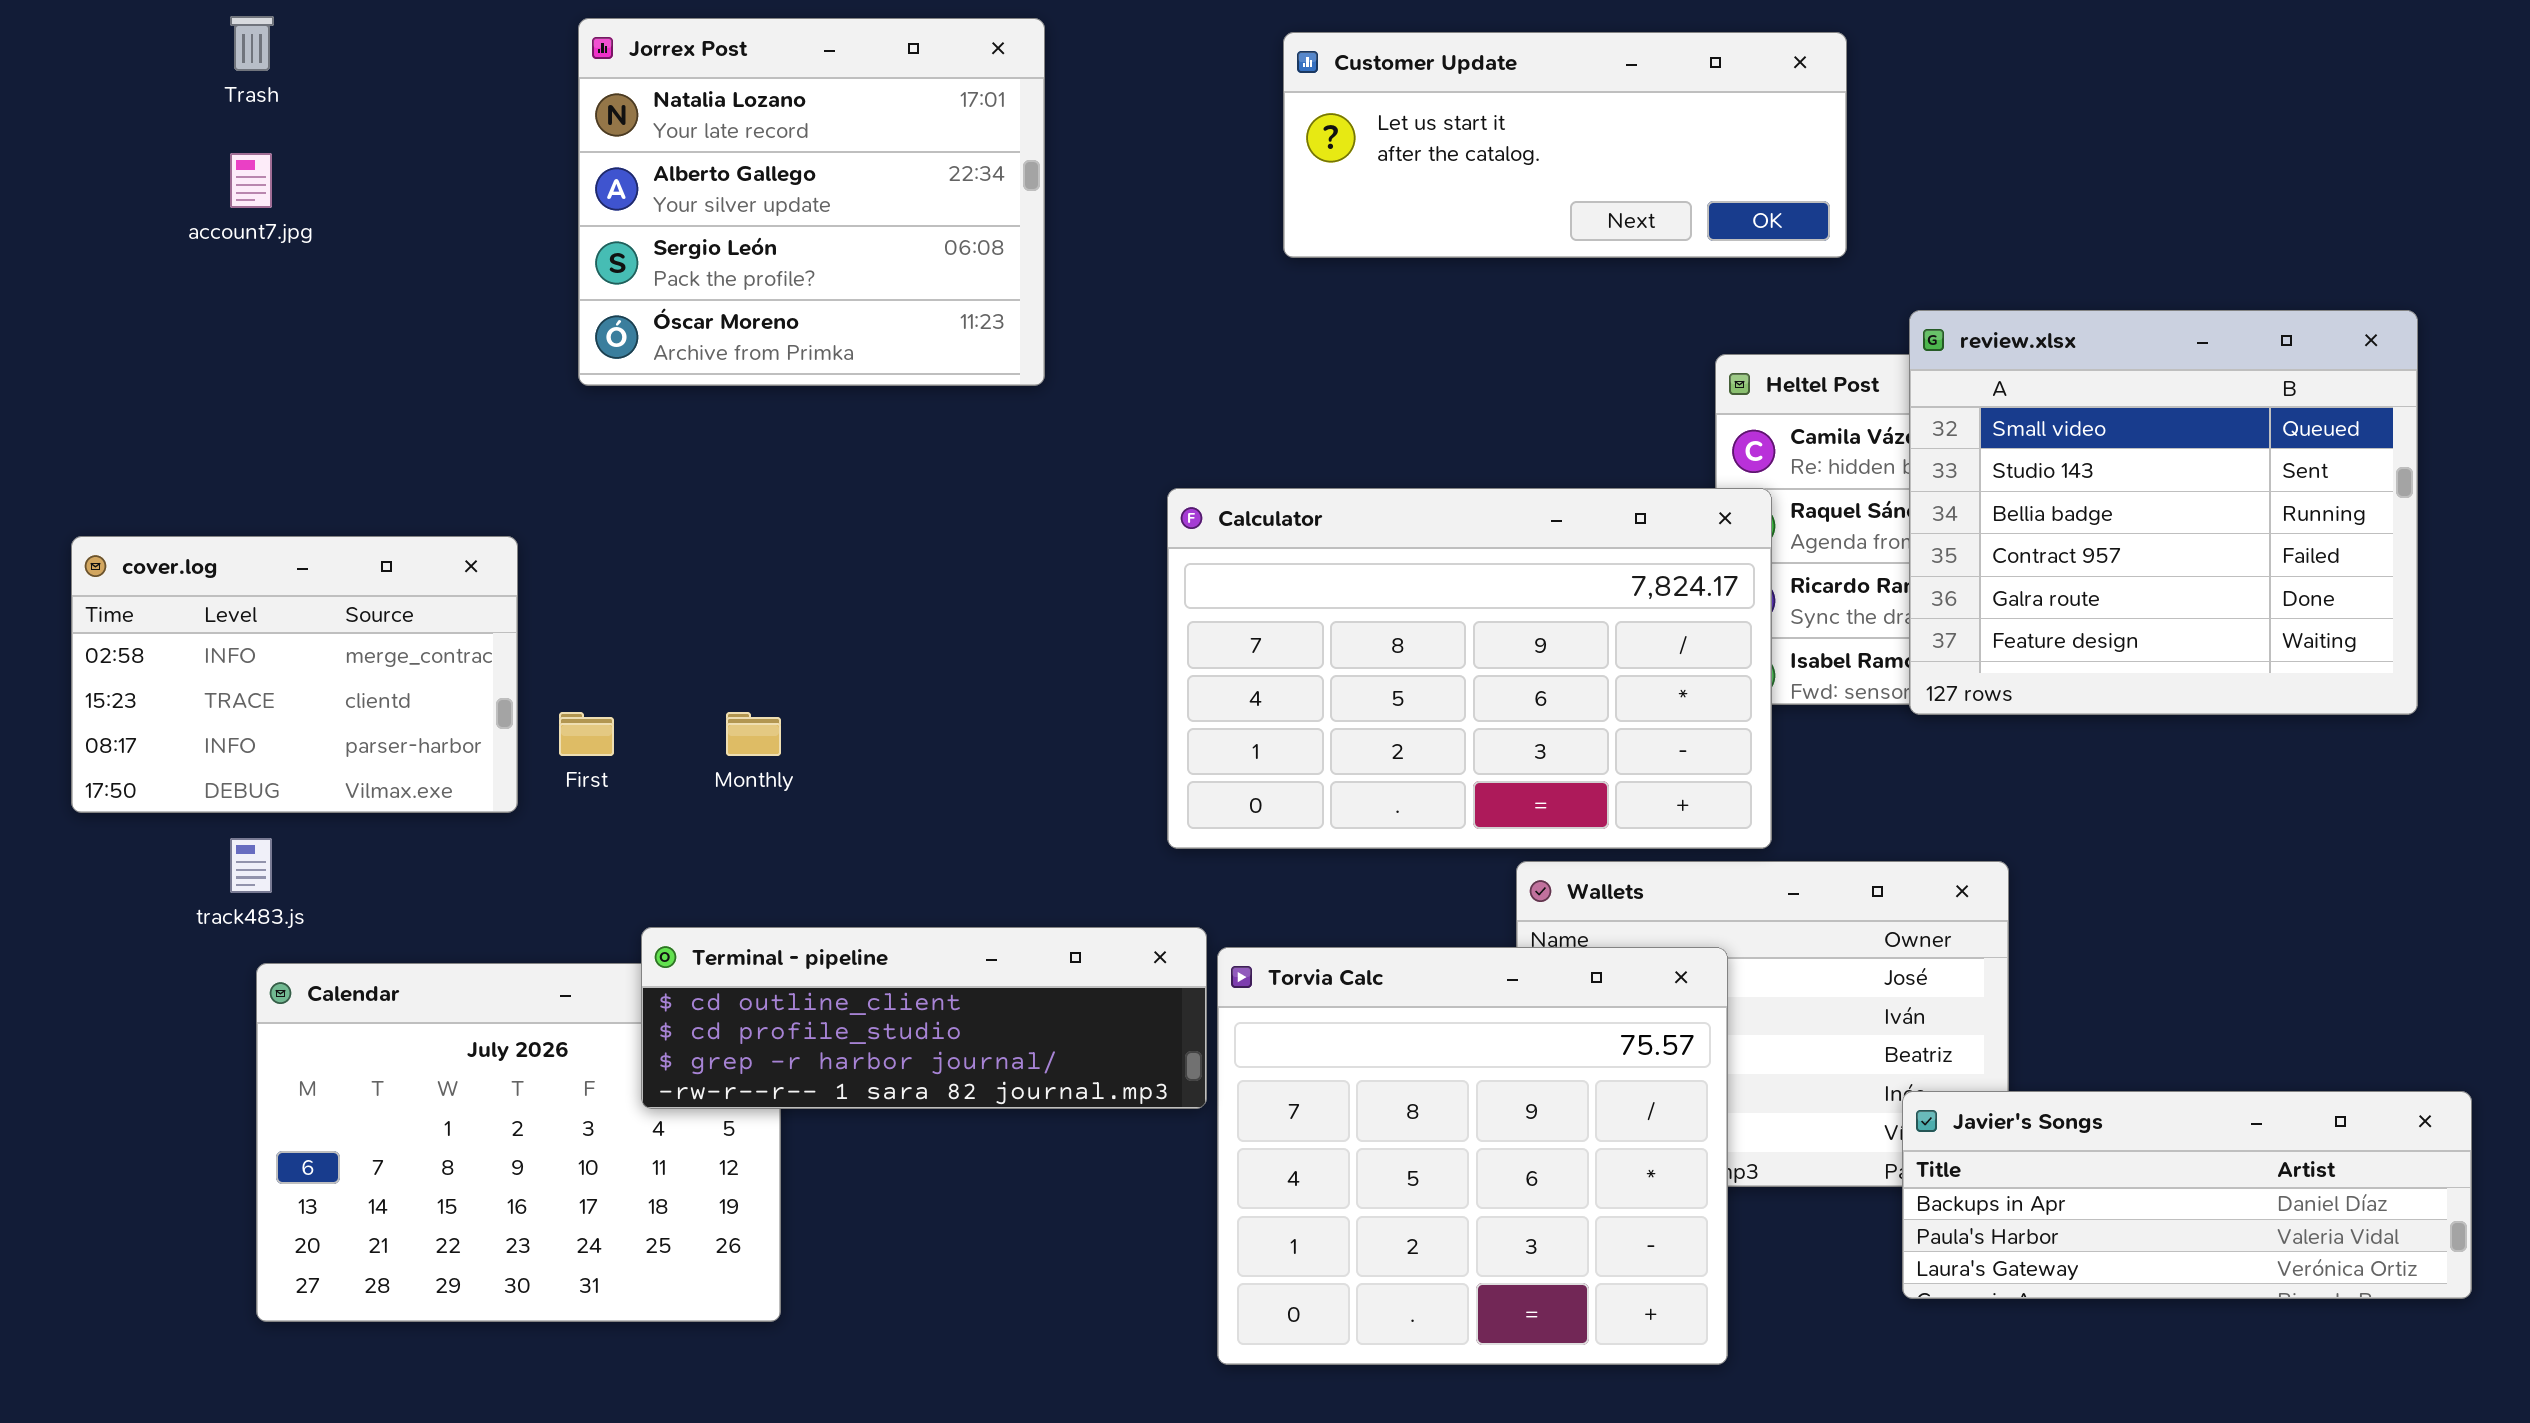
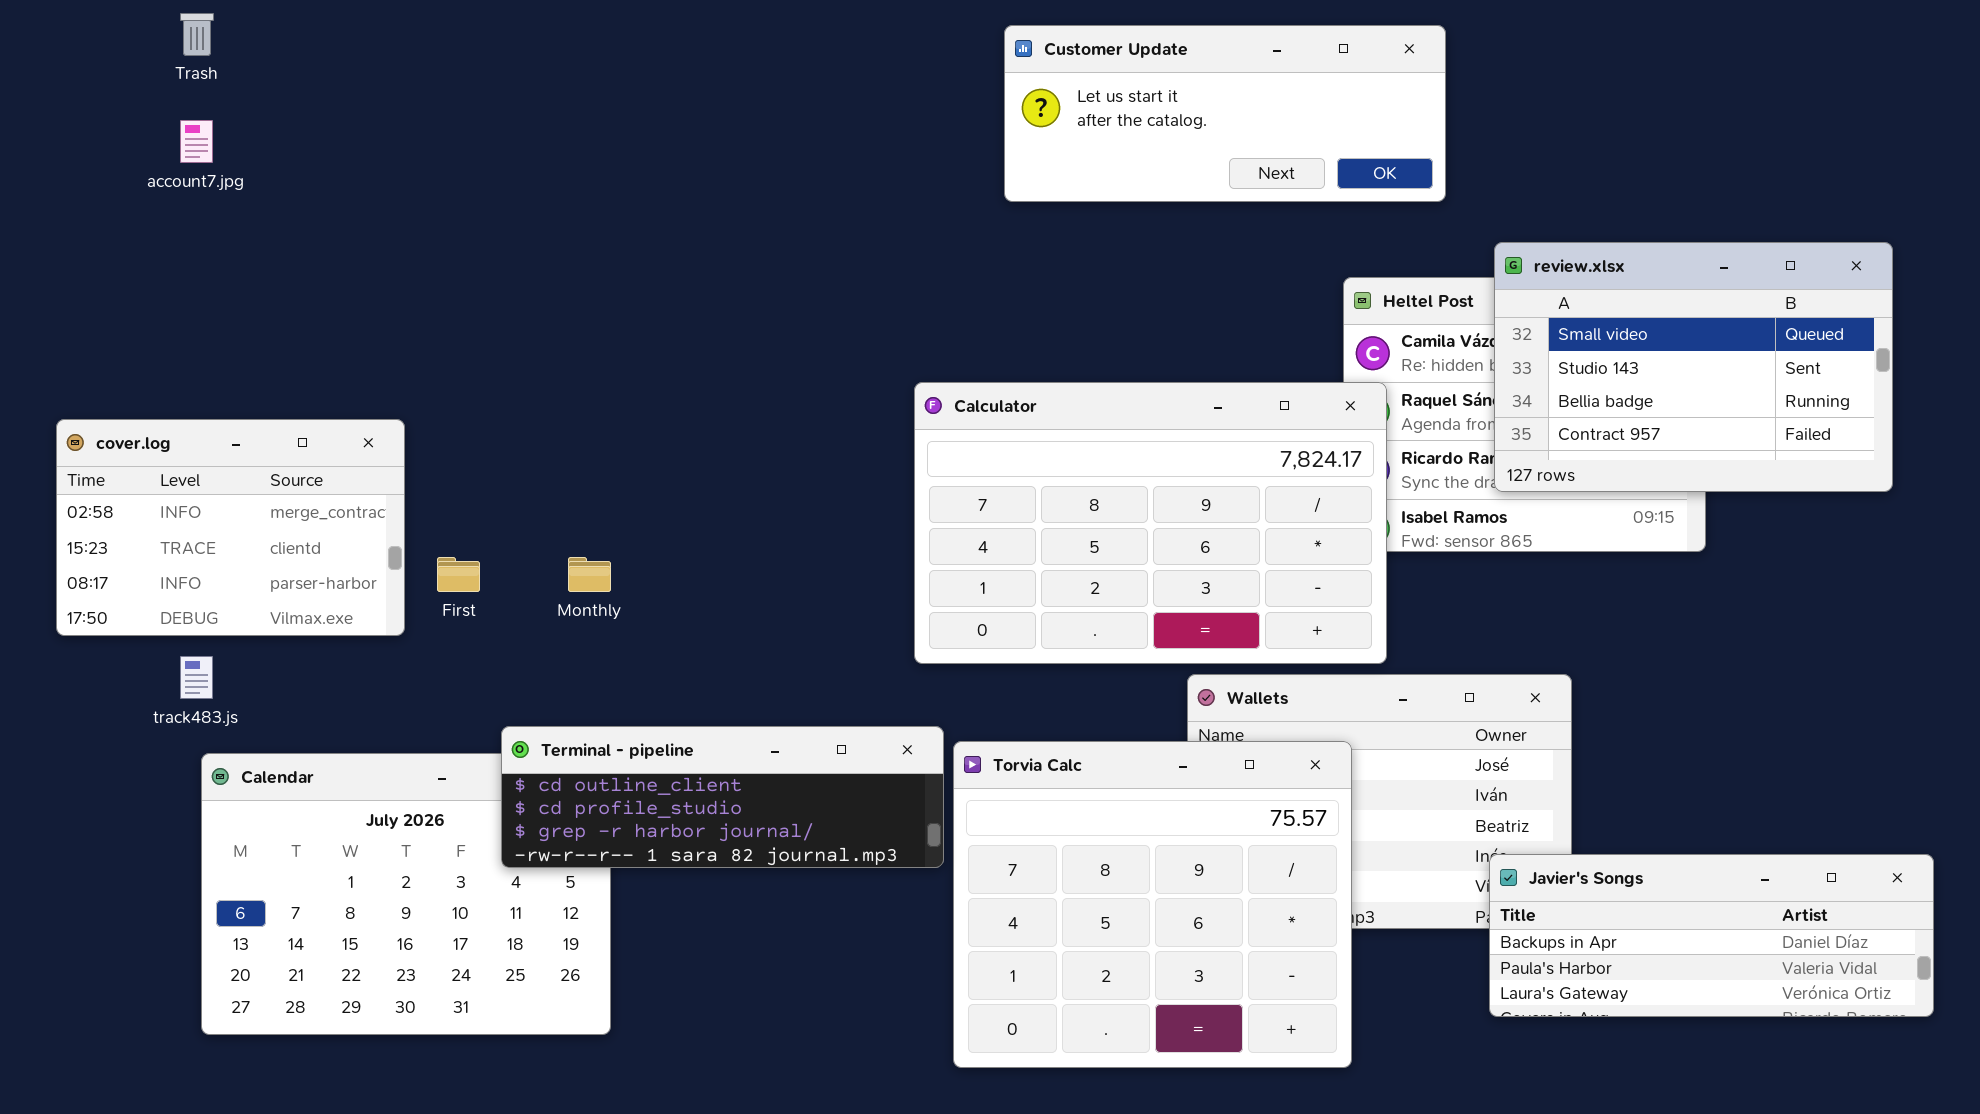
Jorrex Post: [578,18,1045,386] -> none, closed
review.xlsx: [1909,310,2418,715] -> [1494,242,1893,492], resized

